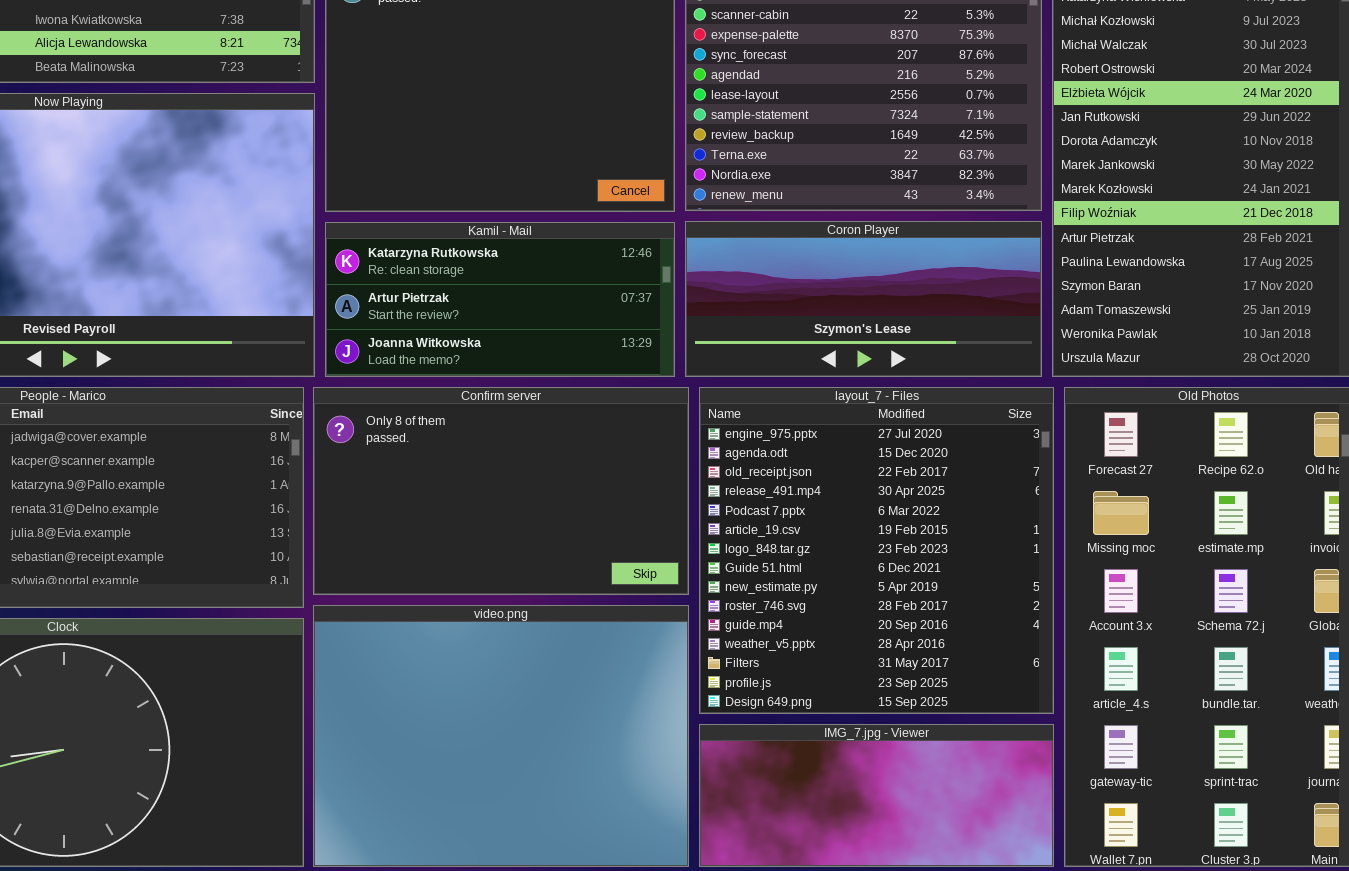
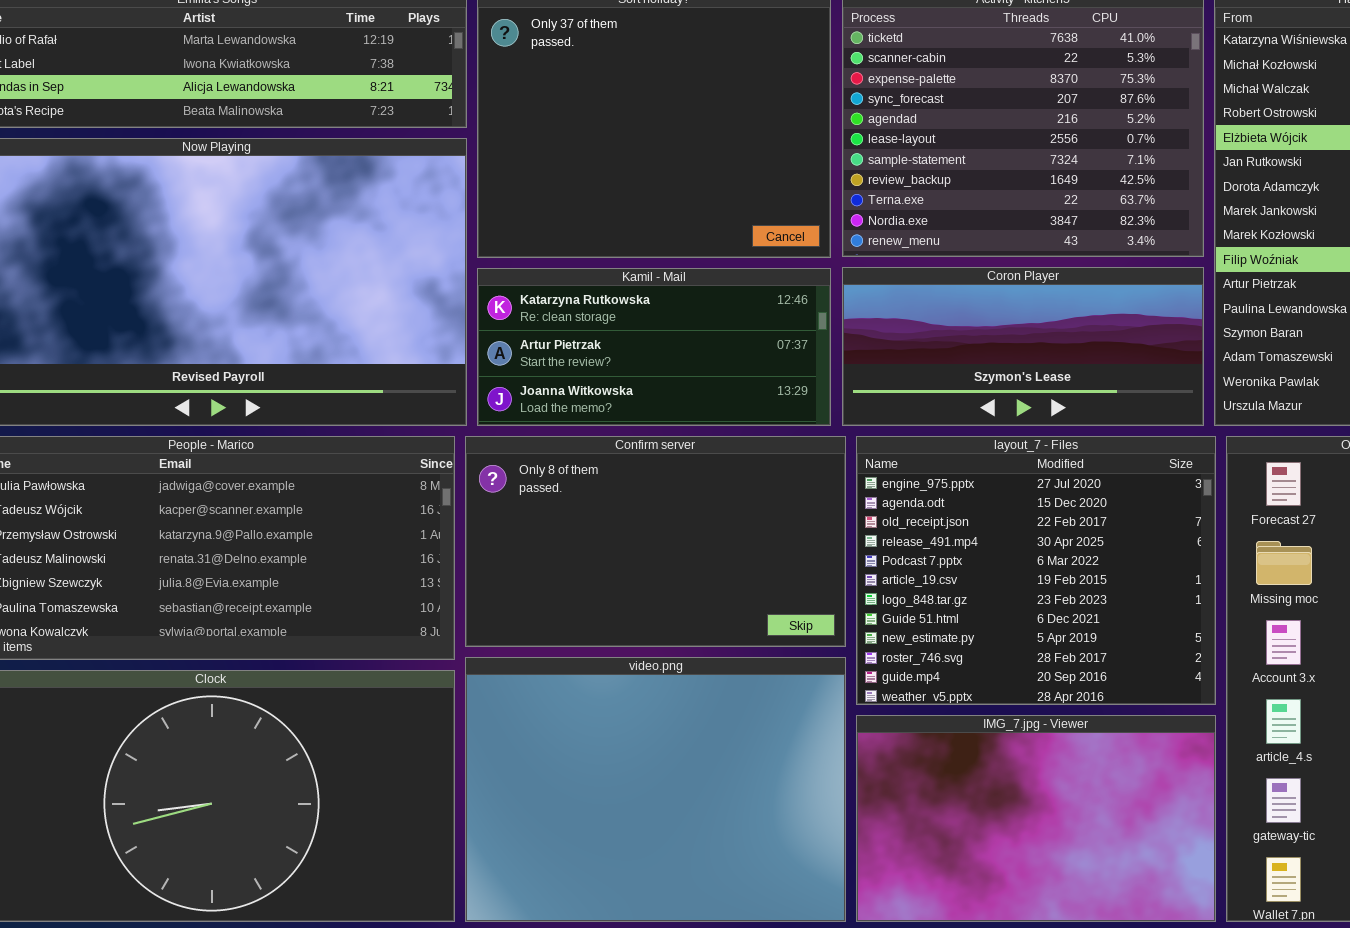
layout_7 - Files: [699,387,1054,714] -> [856,436,1216,705], resized
IMG_7.jpg - Viewer: [699,724,1054,867] -> [856,715,1216,922], resized

